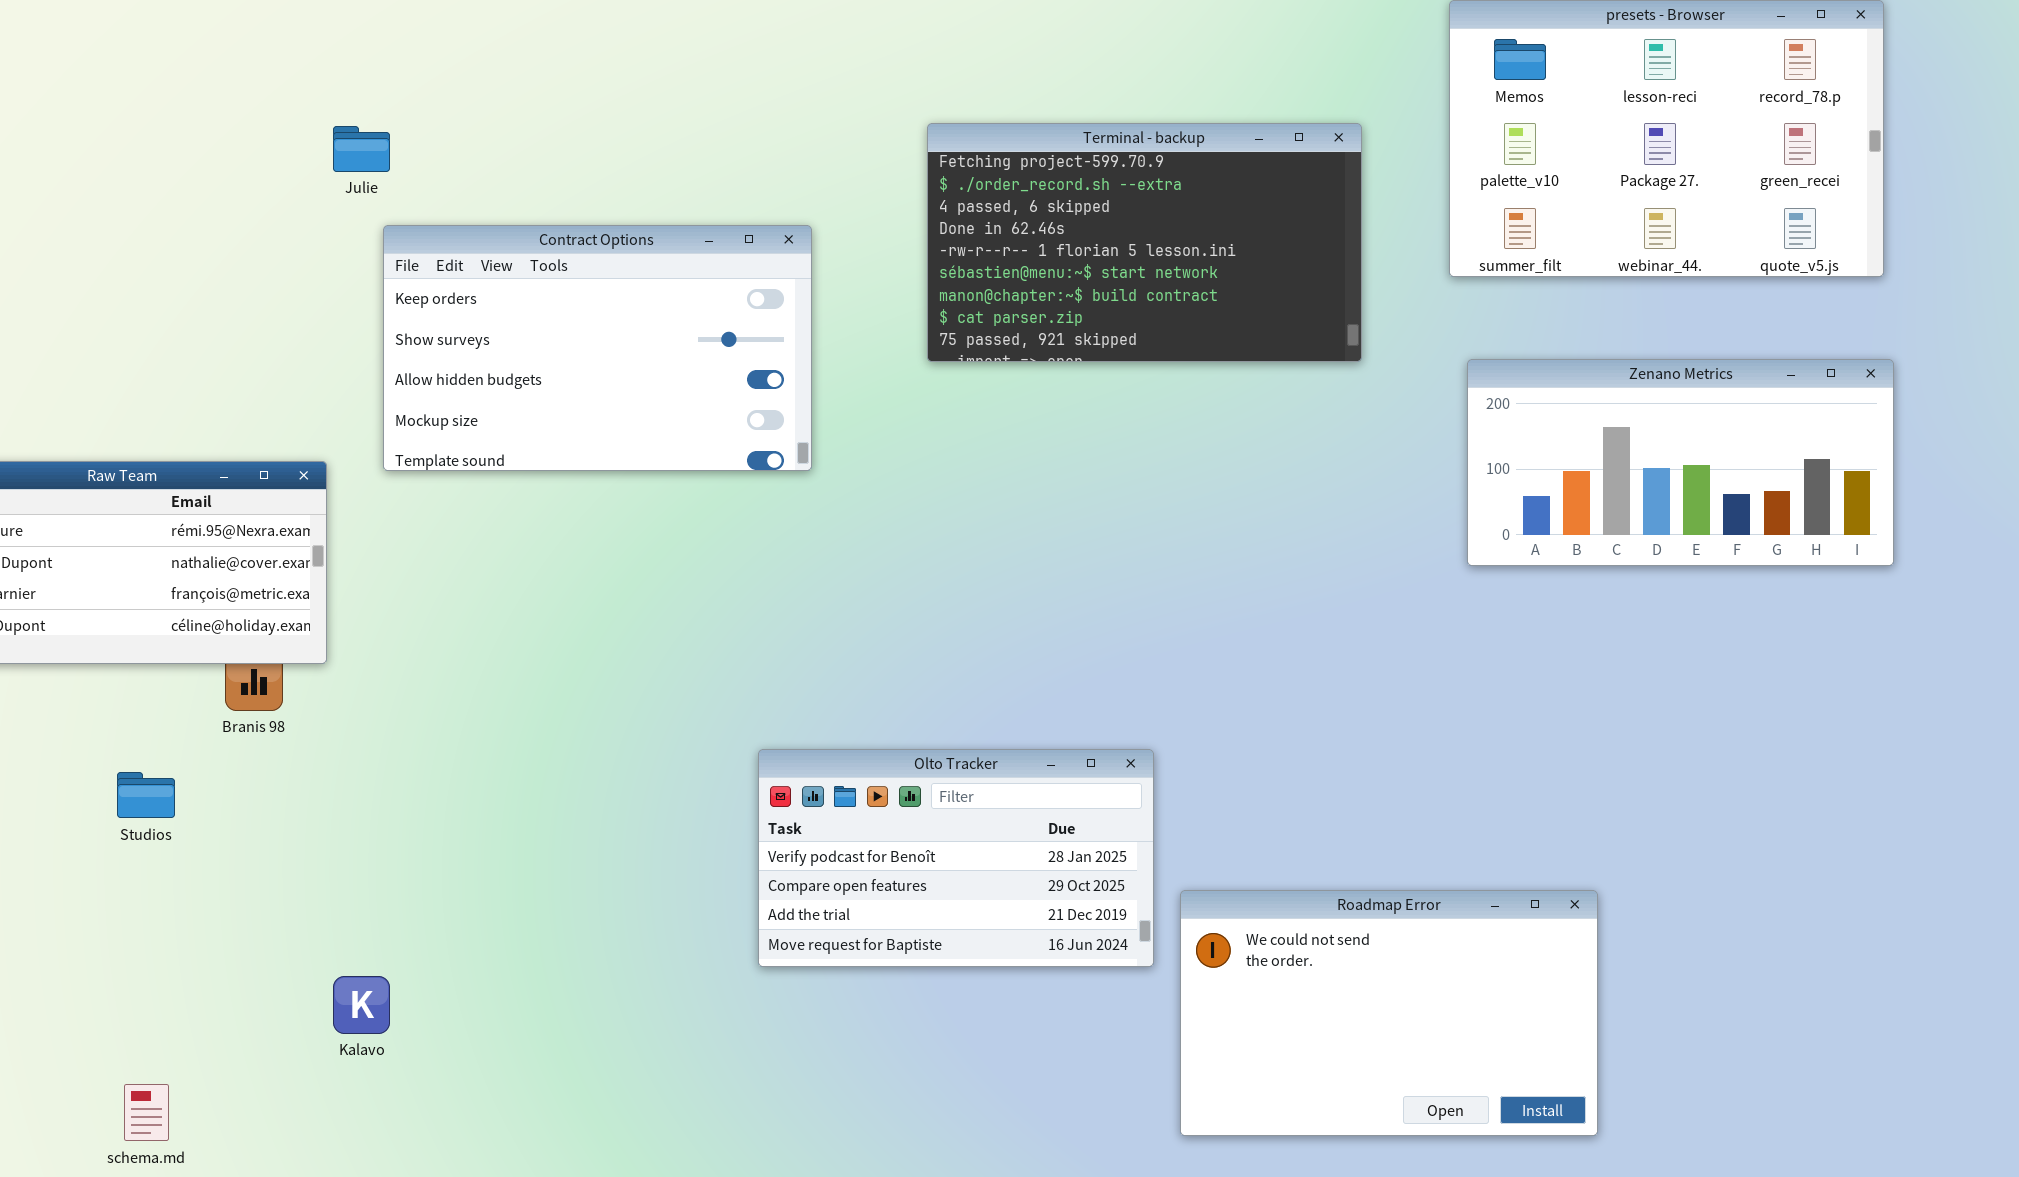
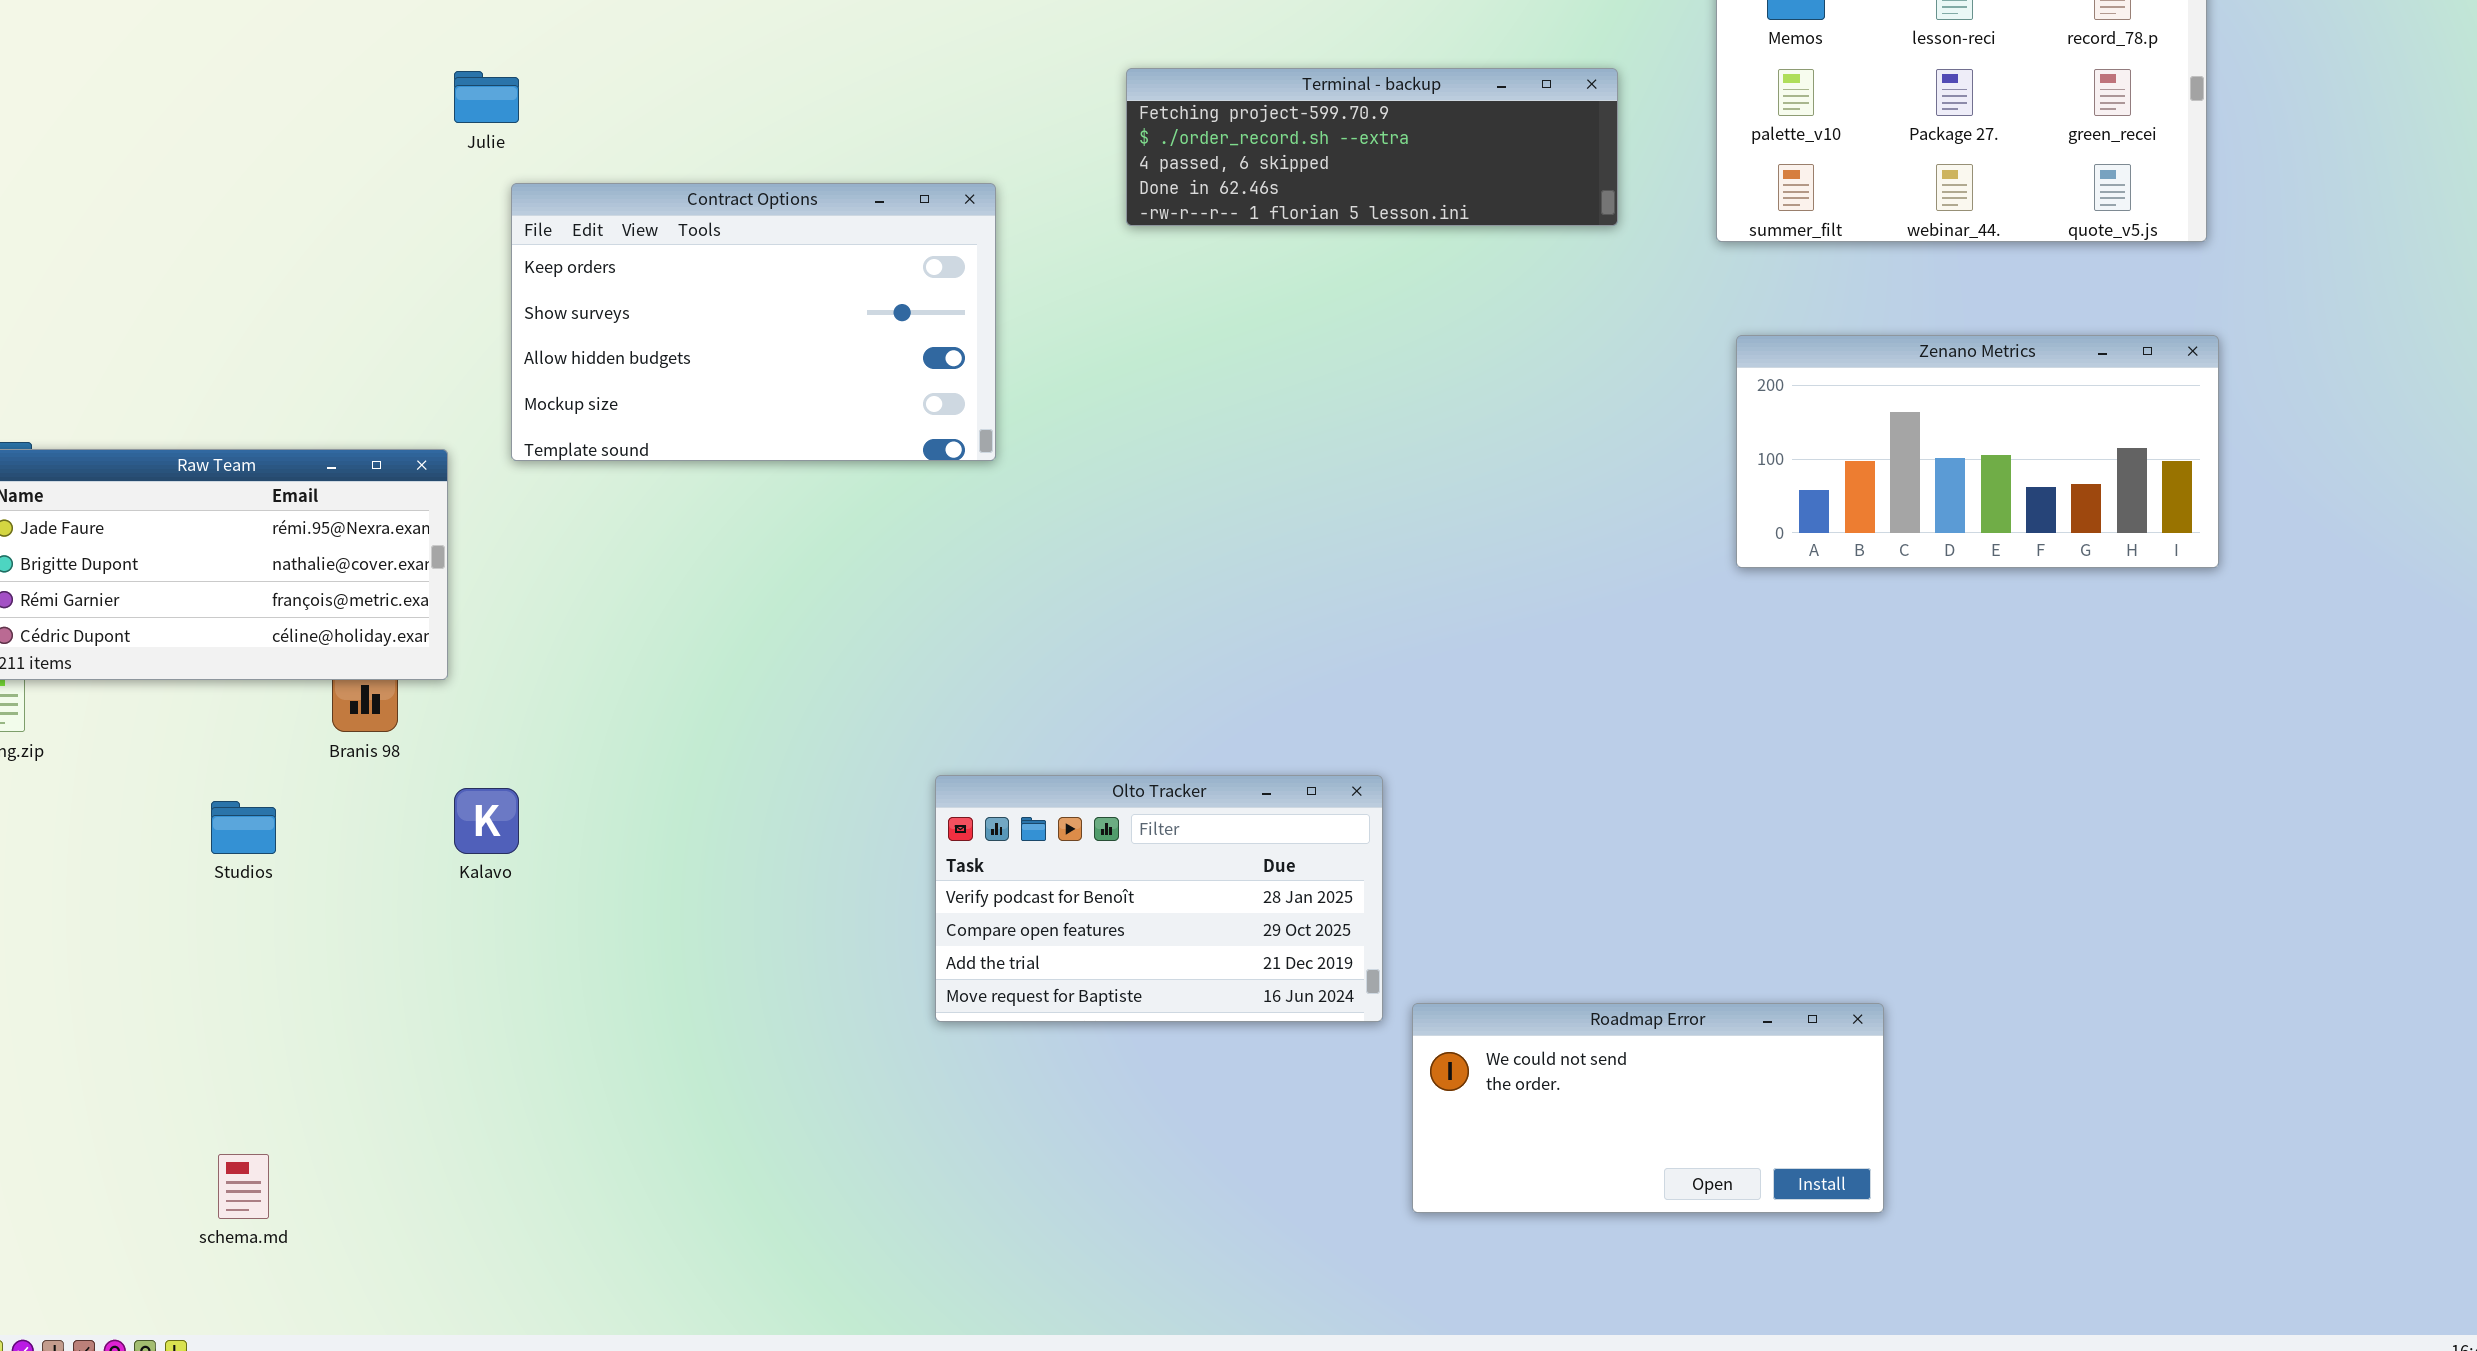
Terminal - backup: [927,123,1362,362] -> [1126,68,1618,226], resized
Roadmap Error: [1180,890,1598,1136] -> [1412,1003,1884,1213], resized
Kalavo: [333,976,390,1034] -> [454,788,519,854], moved

